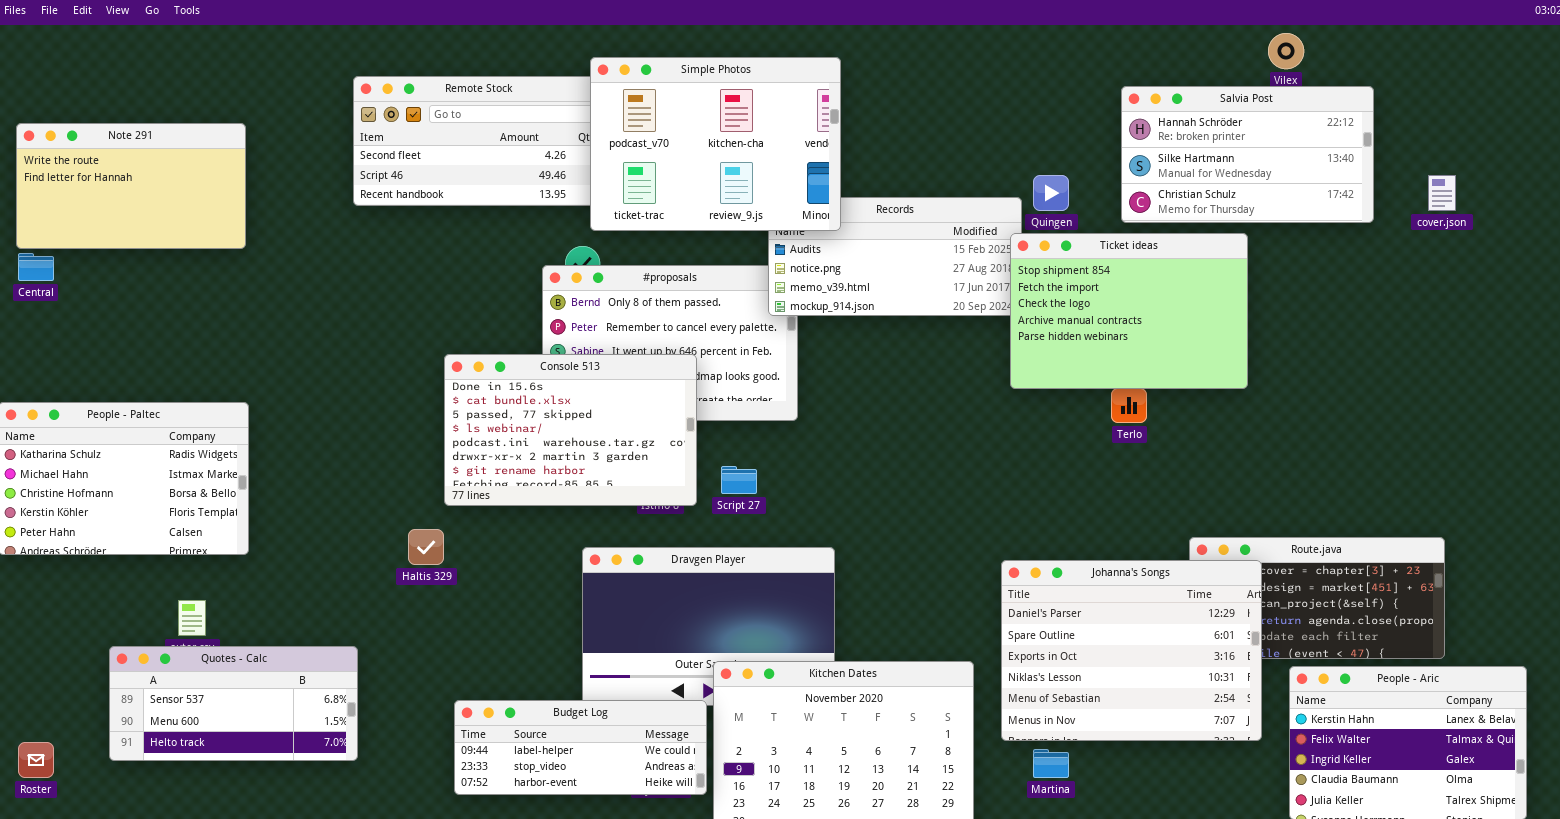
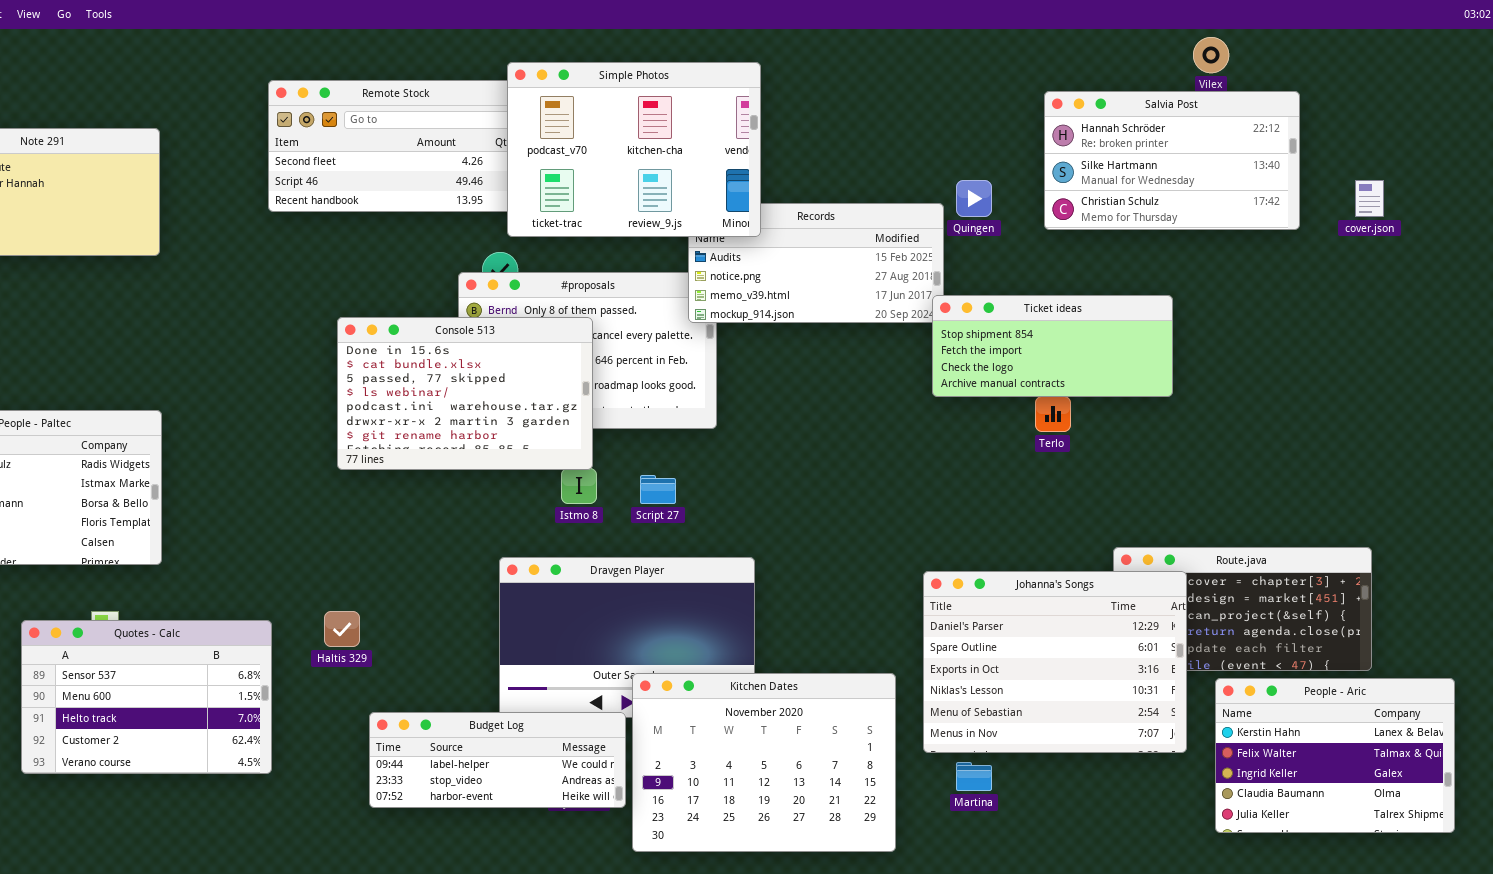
Ticket ideas: [1010,233,1248,389] -> [932,295,1173,397], resized
Console 513: [444,354,697,506] -> [337,317,593,470], moved
Haltis 329: [408,529,444,565] -> [324,611,360,647], moved
Quotes - Calc: [109,646,358,761] -> [21,620,272,774], resized

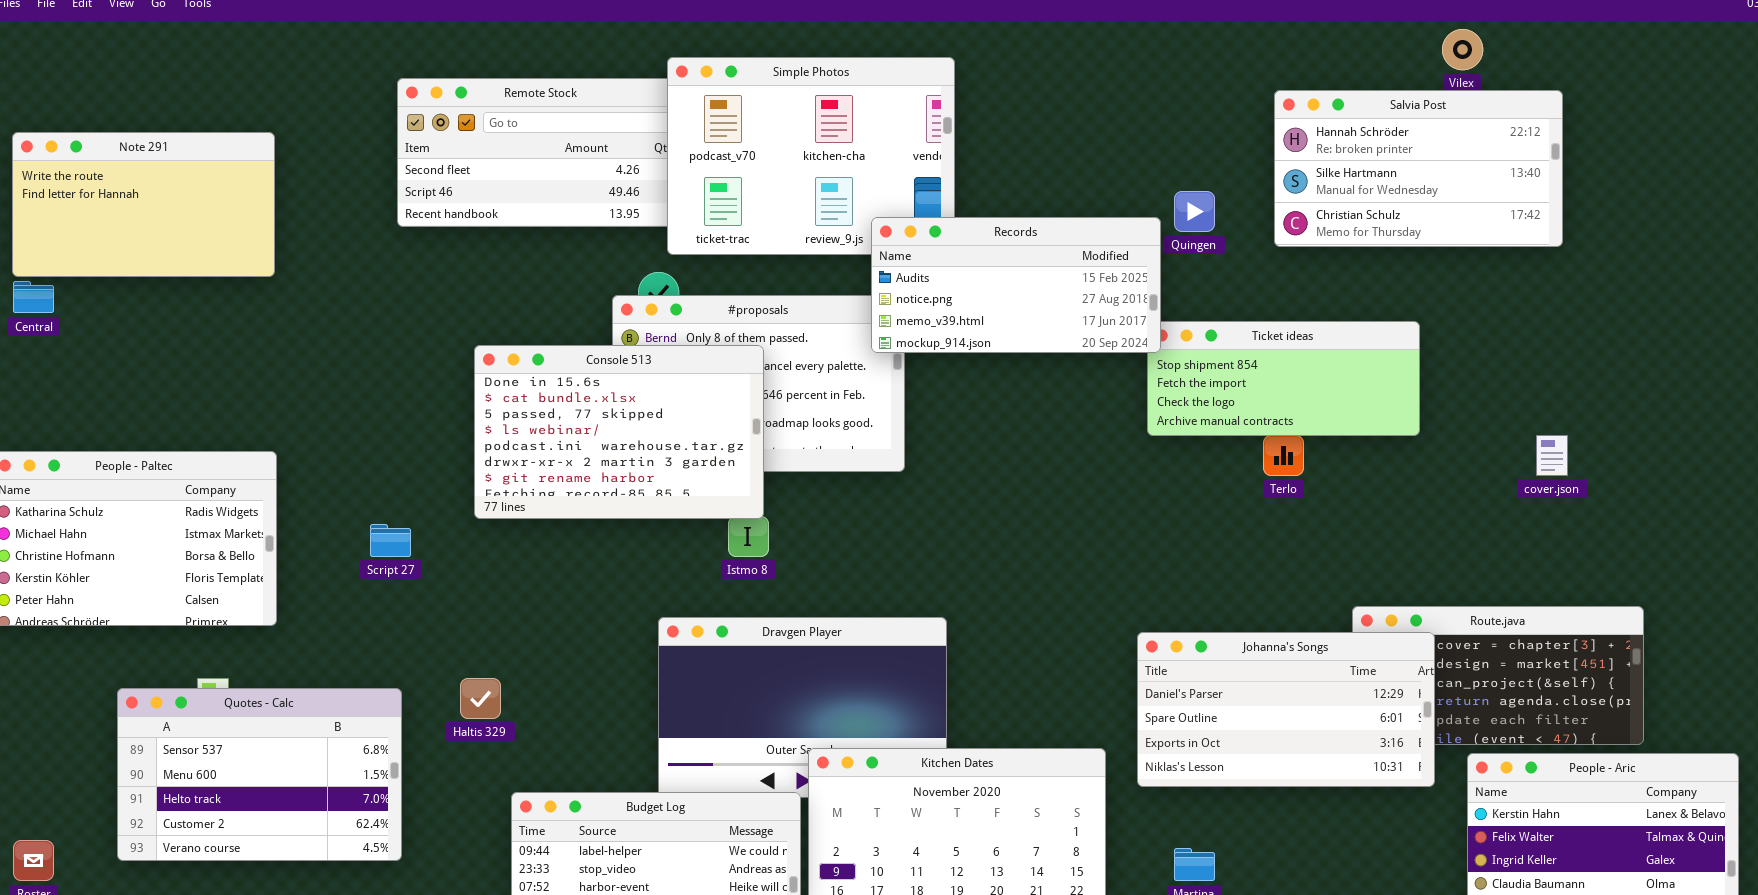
cover.json: [1355,180,1384,217] -> [1536,435,1568,476], moved
Records: [688,203,944,323] -> [871,217,1161,353], raised
Script 27: [640,475,676,504] -> [370,524,411,557], moved
Johanna's Songs: [923,571,1187,753] -> [1137,632,1435,787], resized

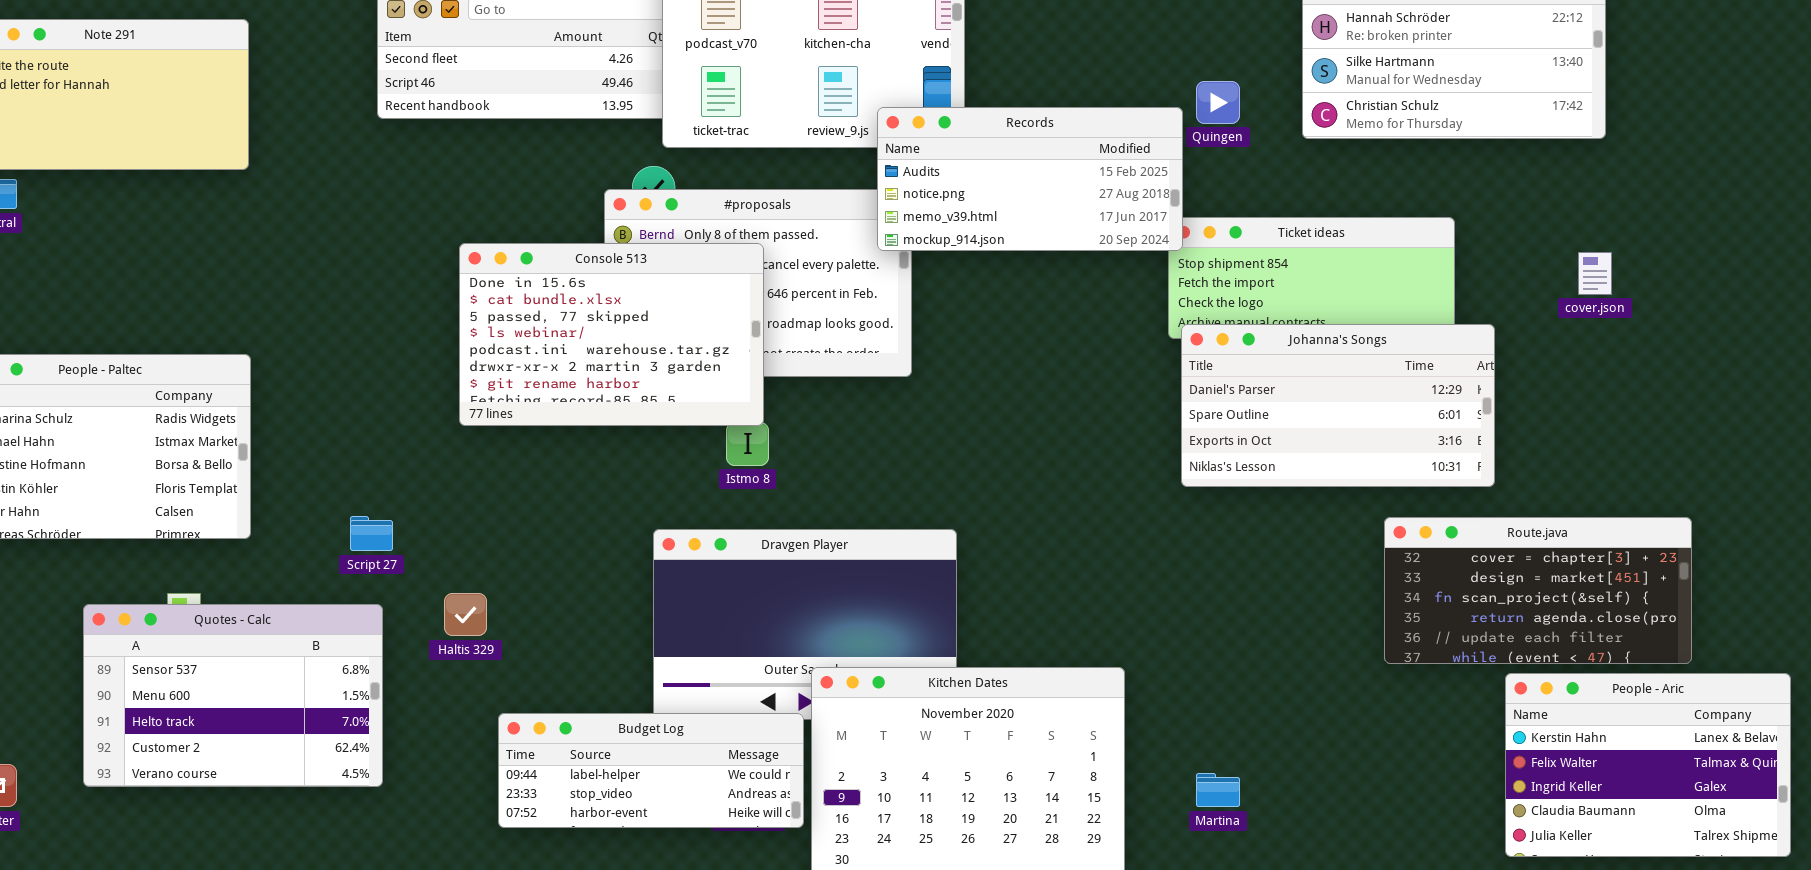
cover.json: [1536,435,1568,476] -> [1578,252,1612,295], moved
Script 27: [370,524,411,557] -> [350,516,393,551], moved
Johanna's Songs: [1137,632,1435,787] -> [1181,324,1495,487], moved

